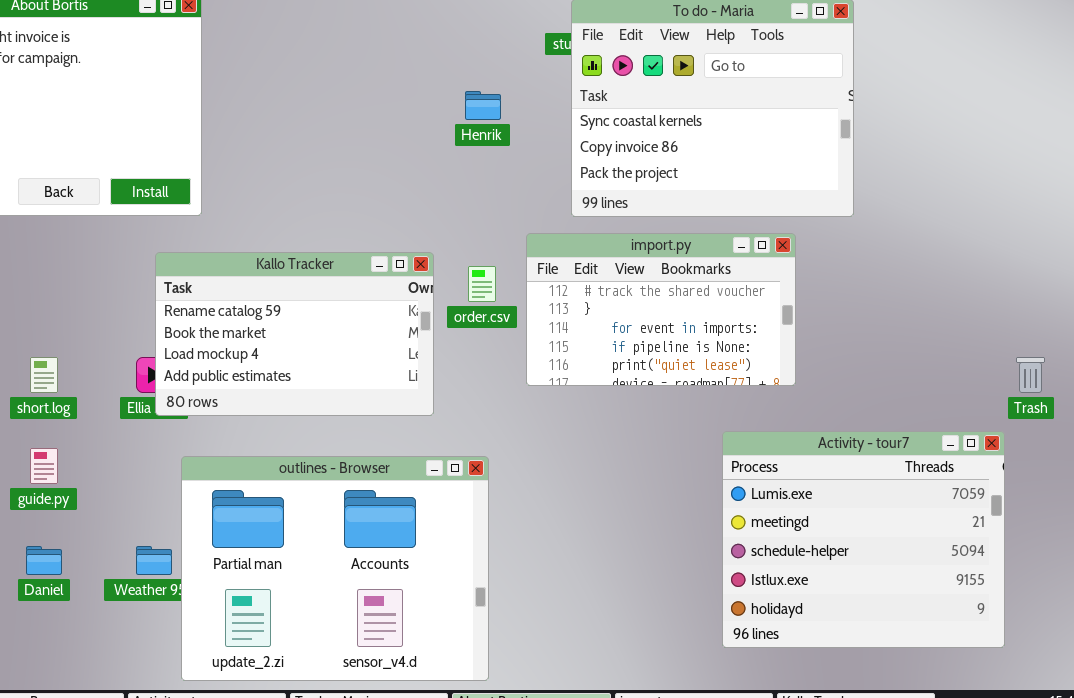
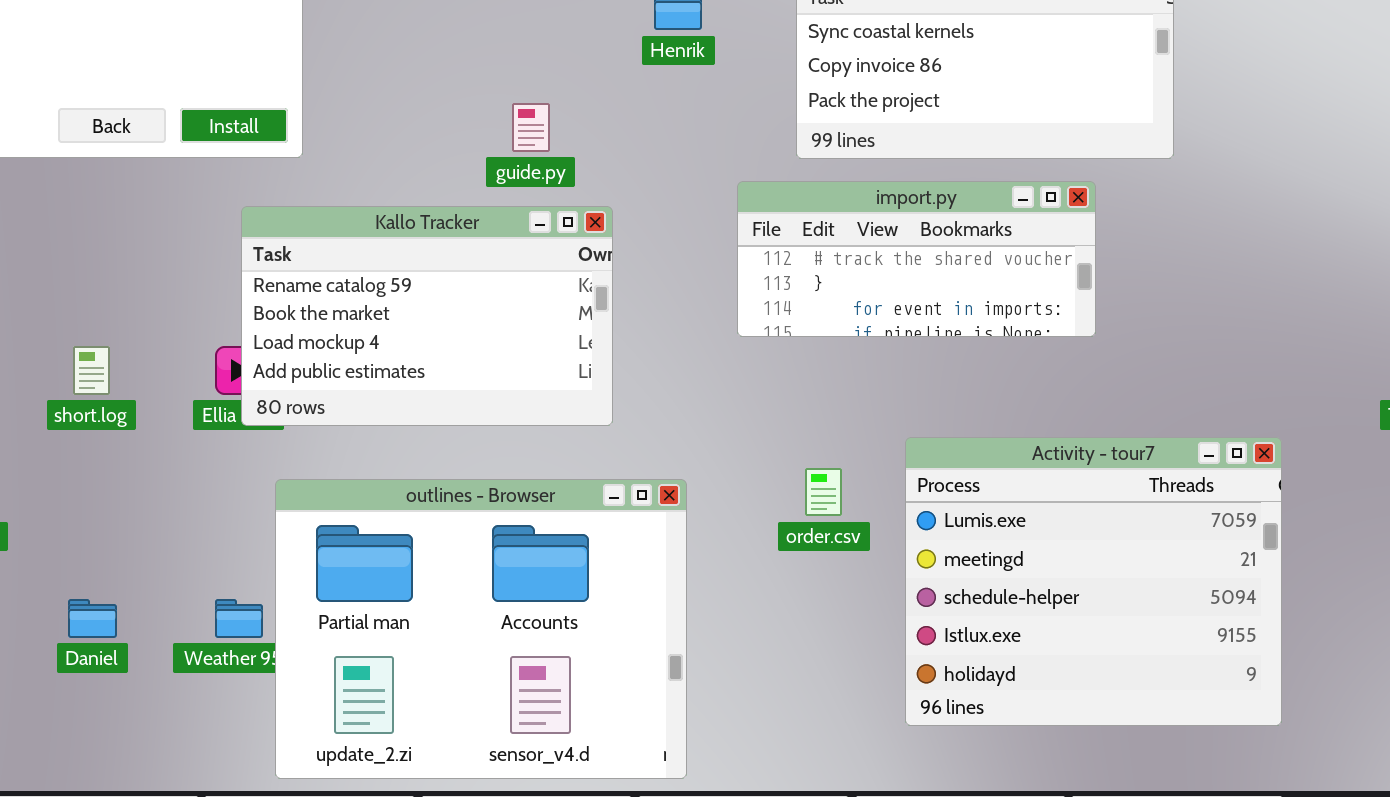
import.py: [526,233,796,386] -> [737,181,1096,337], resized
order.csv: [468,266,496,302] -> [805,468,842,516], moved
Activity - tour7: [722,431,1005,648] -> [905,437,1282,726], moved
guide.py: [30,448,58,484] -> [512,103,550,152], moved

